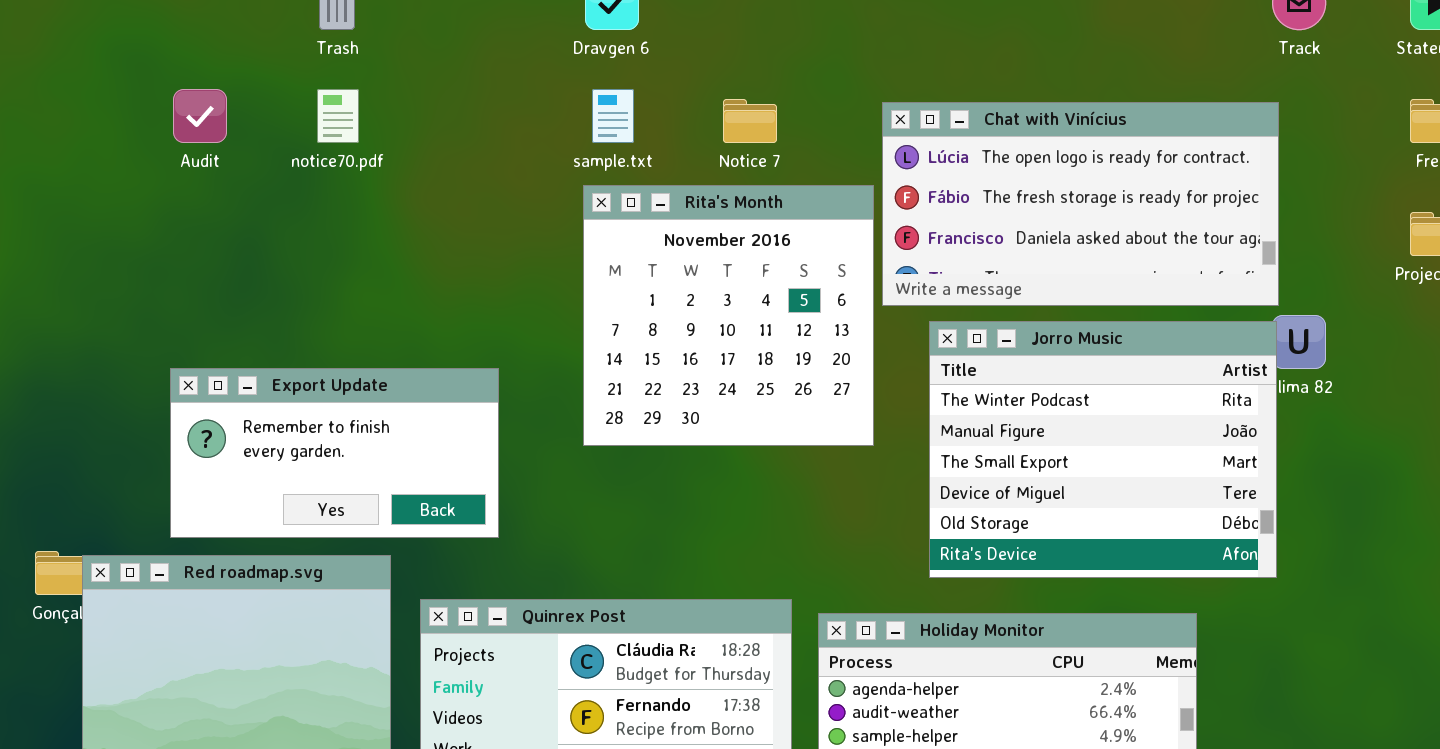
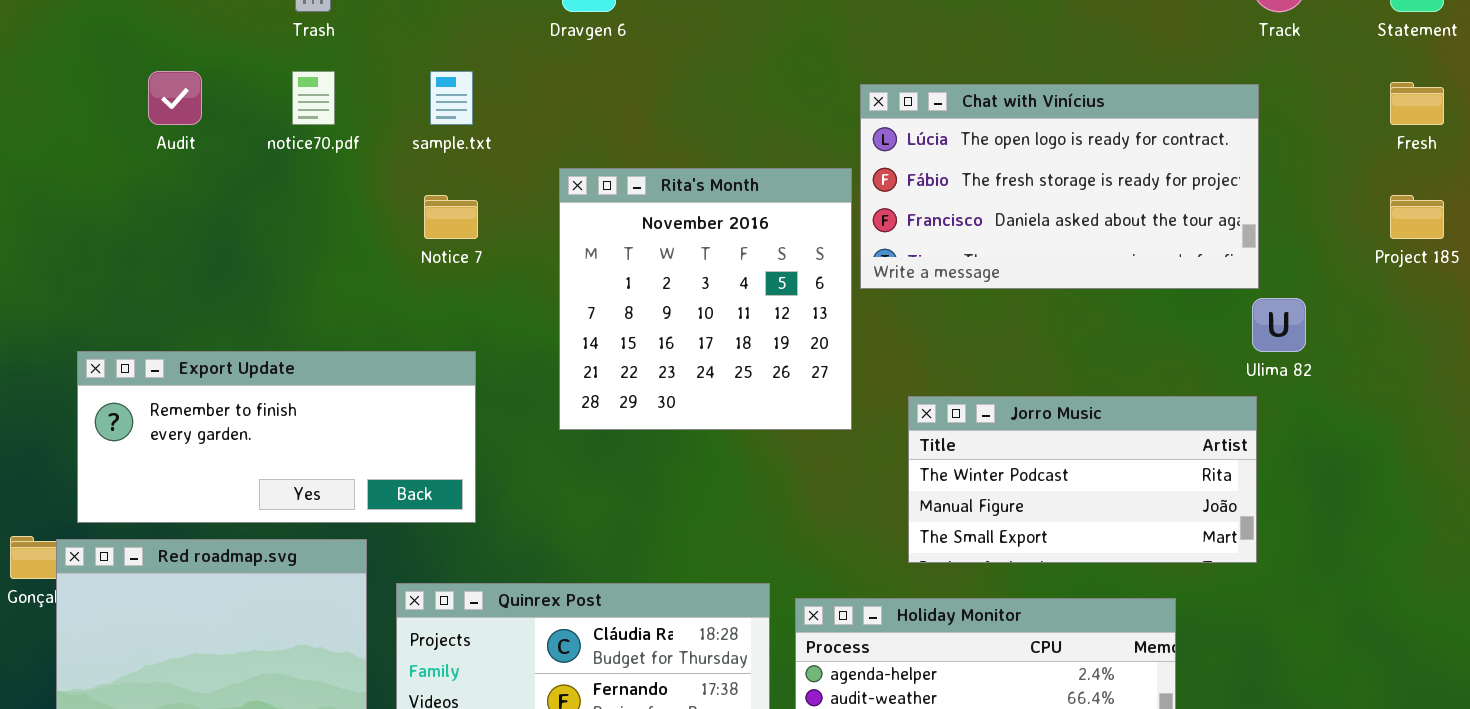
sample.txt: [592,89,634,143] -> [430,71,473,125], moved
Notice 7: [723,99,777,143] -> [424,195,478,239], moved
Jorro Music: [929,321,1277,578] -> [908,396,1257,563], resized
Export Update: [170,368,499,538] -> [77,351,476,523], resized

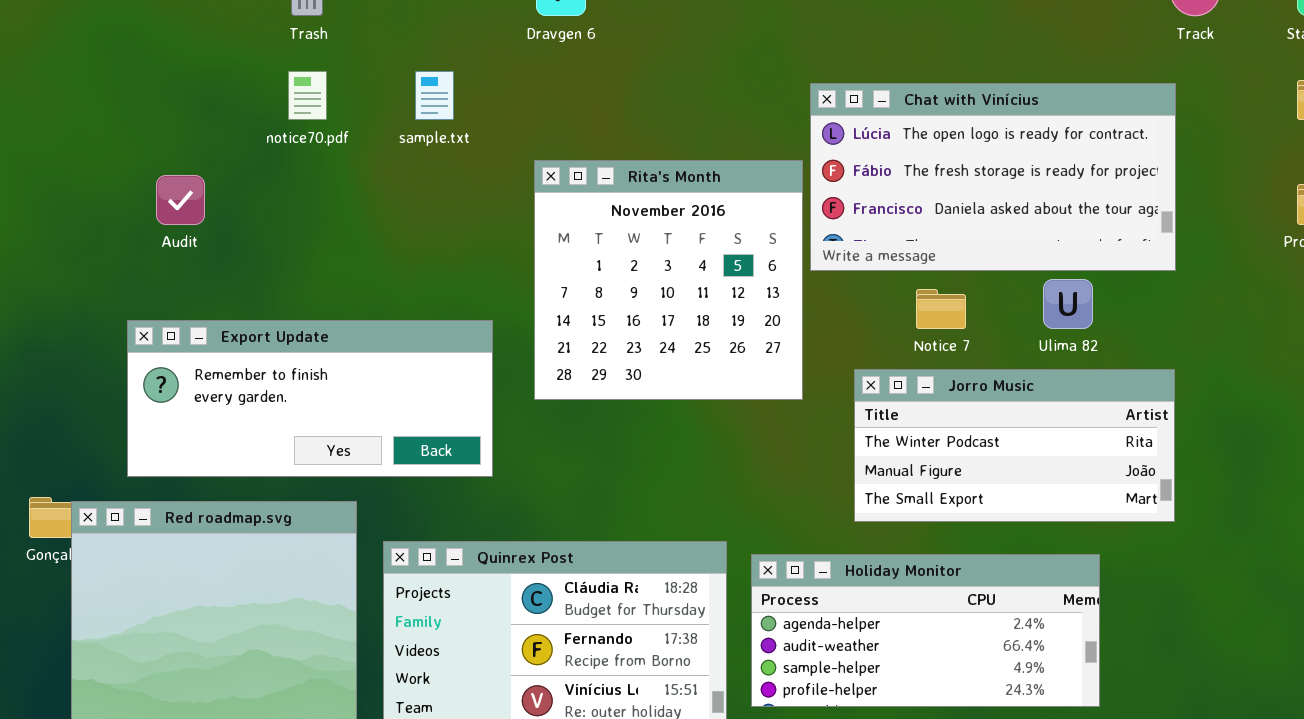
Audit: [148,71,202,125] -> [156,175,205,225], moved
Notice 7: [424,195,478,239] -> [916,289,966,329], moved
Ulima 82: [1252,298,1306,352] -> [1043,279,1093,329], moved
Export Update: [77,351,476,523] -> [127,320,493,477], moved

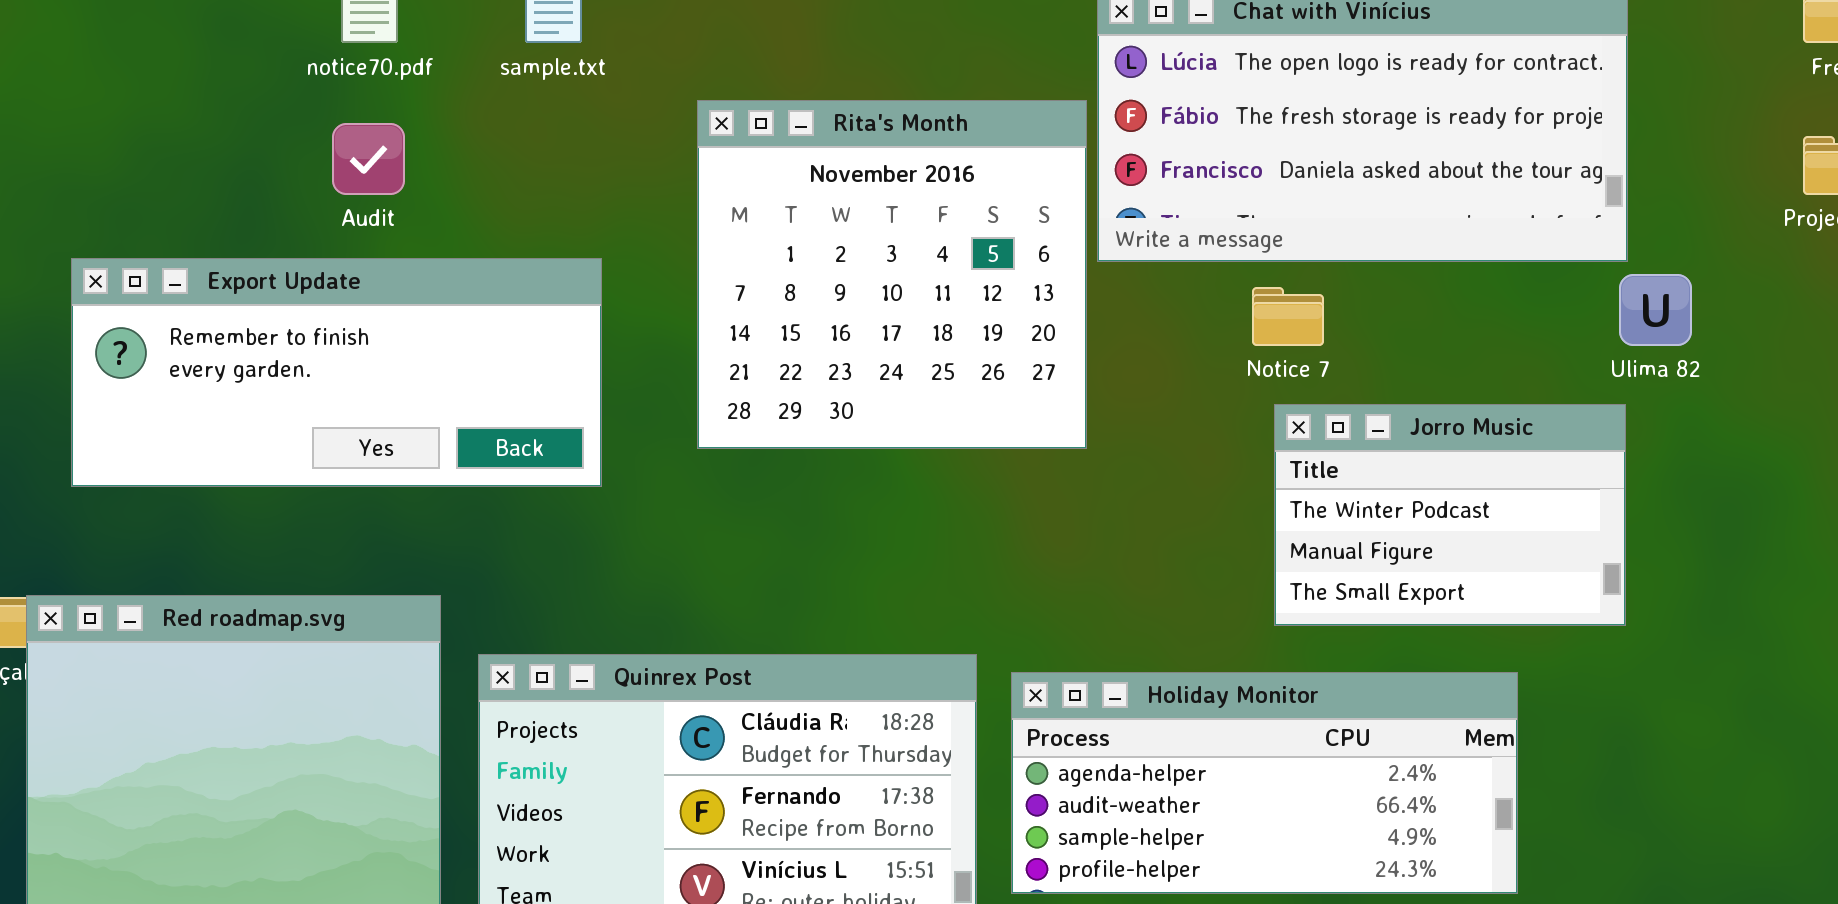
Audit: [156,175,205,225] -> [332,123,405,195], moved
Ulima 82: [1043,279,1093,329] -> [1619,274,1692,346], moved
Export Update: [127,320,493,477] -> [71,258,602,487], moved
Jorro Music: [854,369,1175,522] -> [1274,404,1626,626], resized

